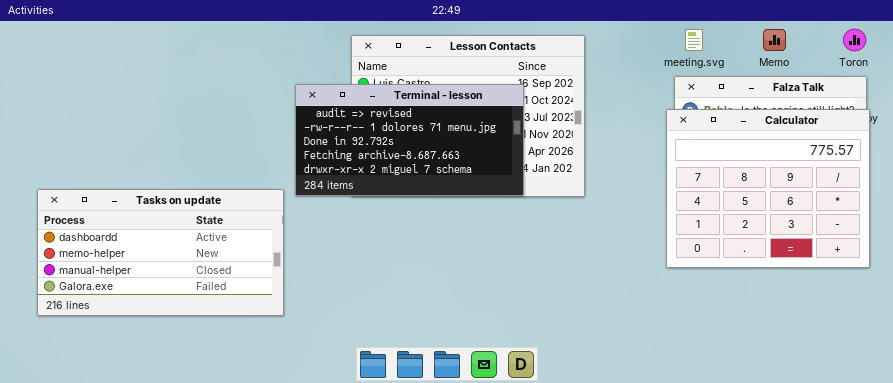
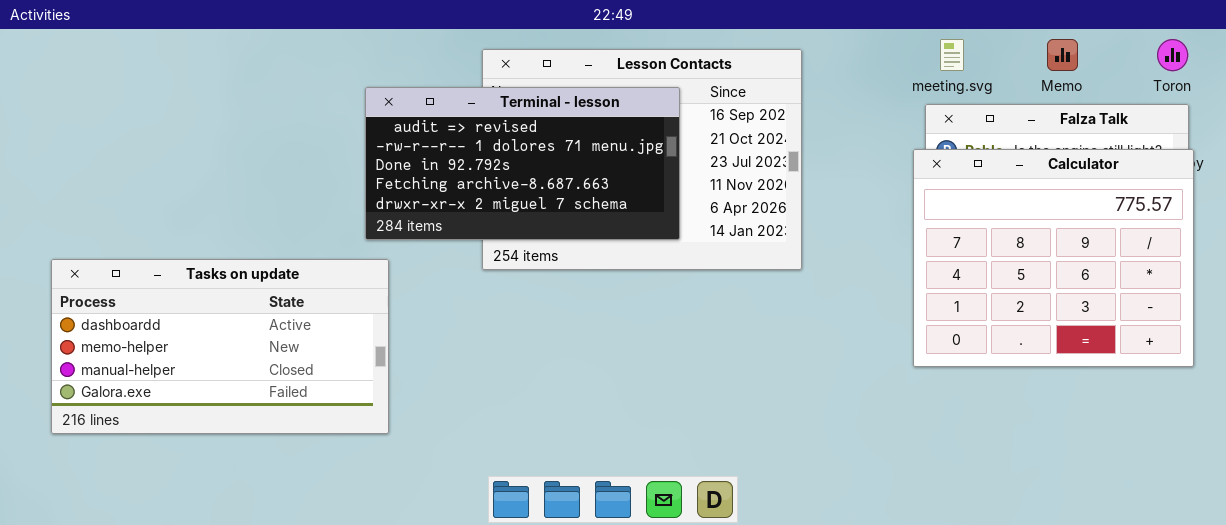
Terminal - lesson: [295,84,524,196] -> [365,87,680,240], moved

